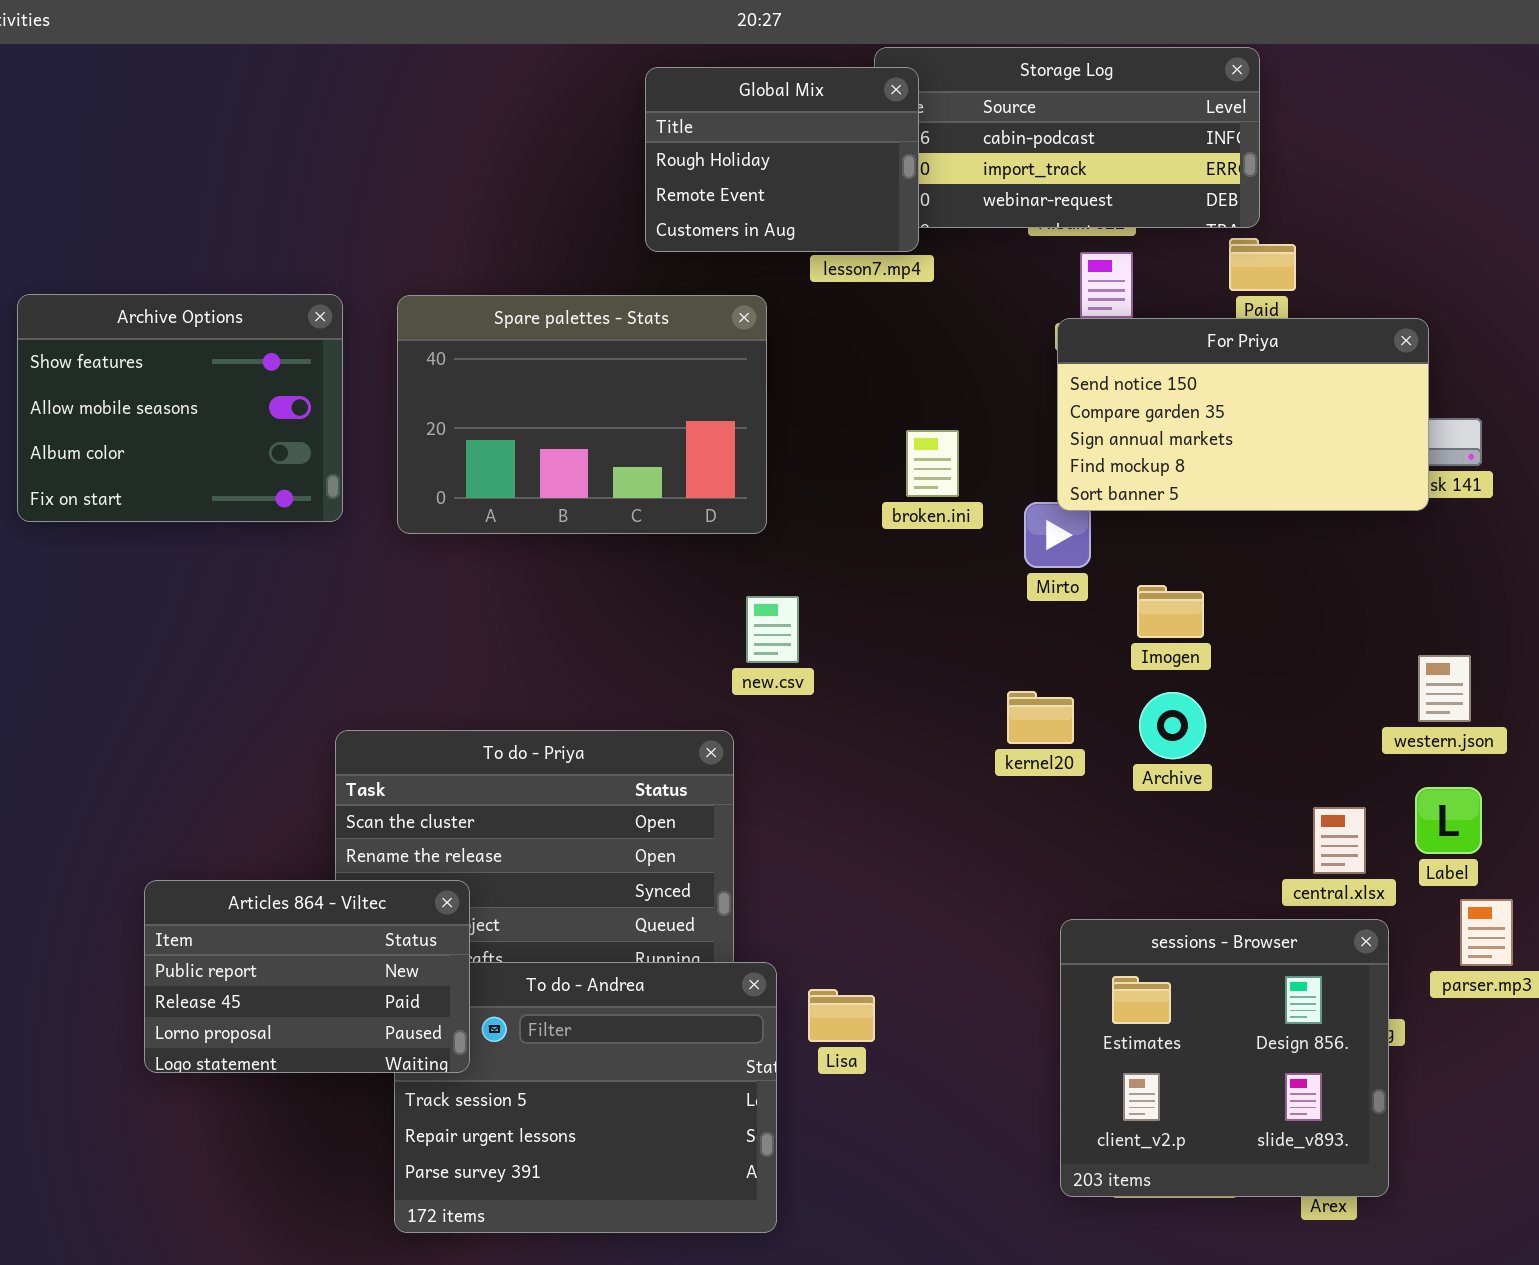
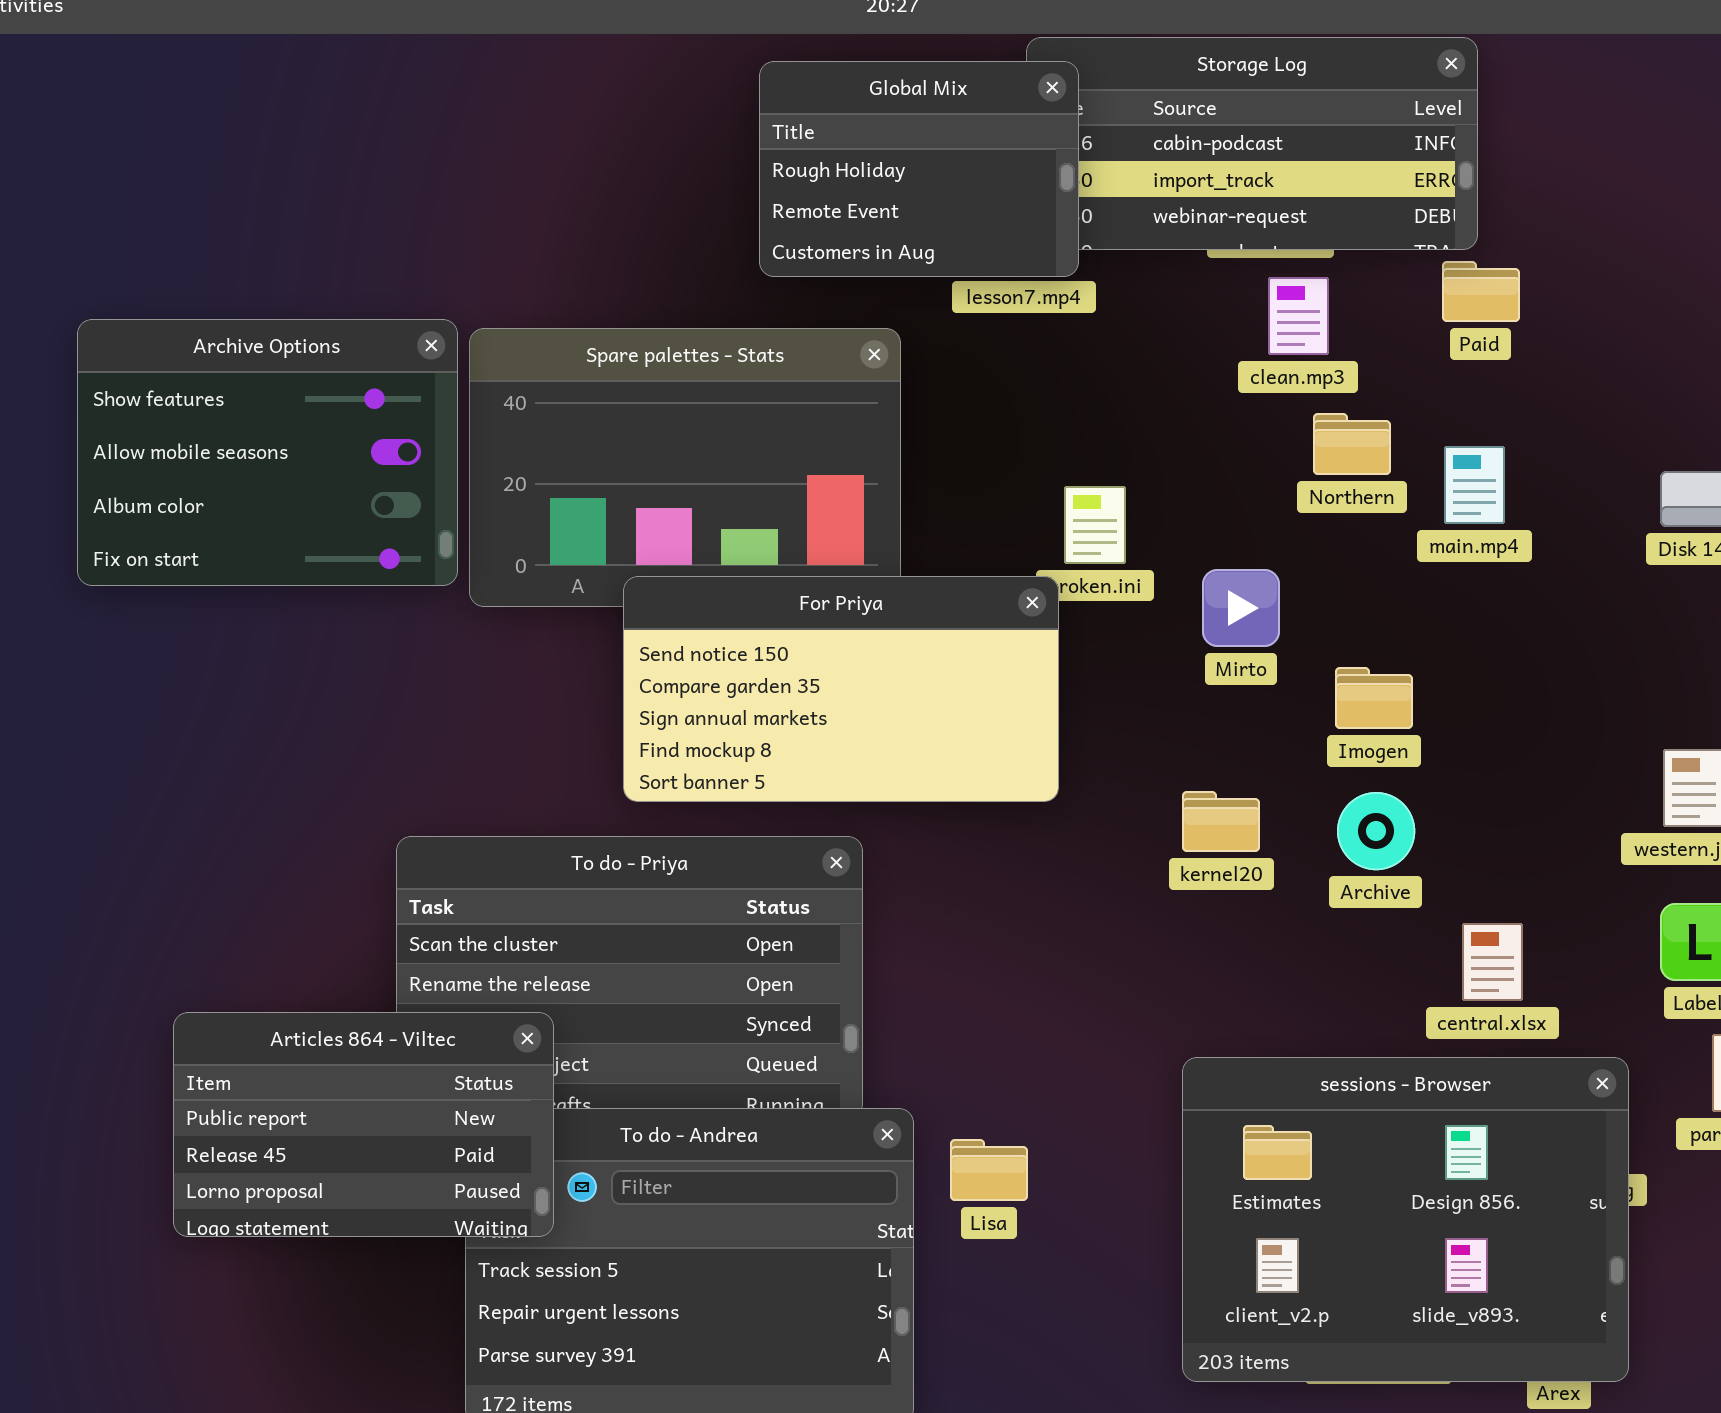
Archive Options: [17,294,343,522] -> [77,319,458,586], moved
For Priya: [1057,318,1429,511] -> [623,576,1059,802], moved
central.xlsx: [1313,807,1366,874] -> [1462,923,1523,1001], moved
sessions - Browser: [1060,919,1389,1197] -> [1182,1057,1629,1382], resized

